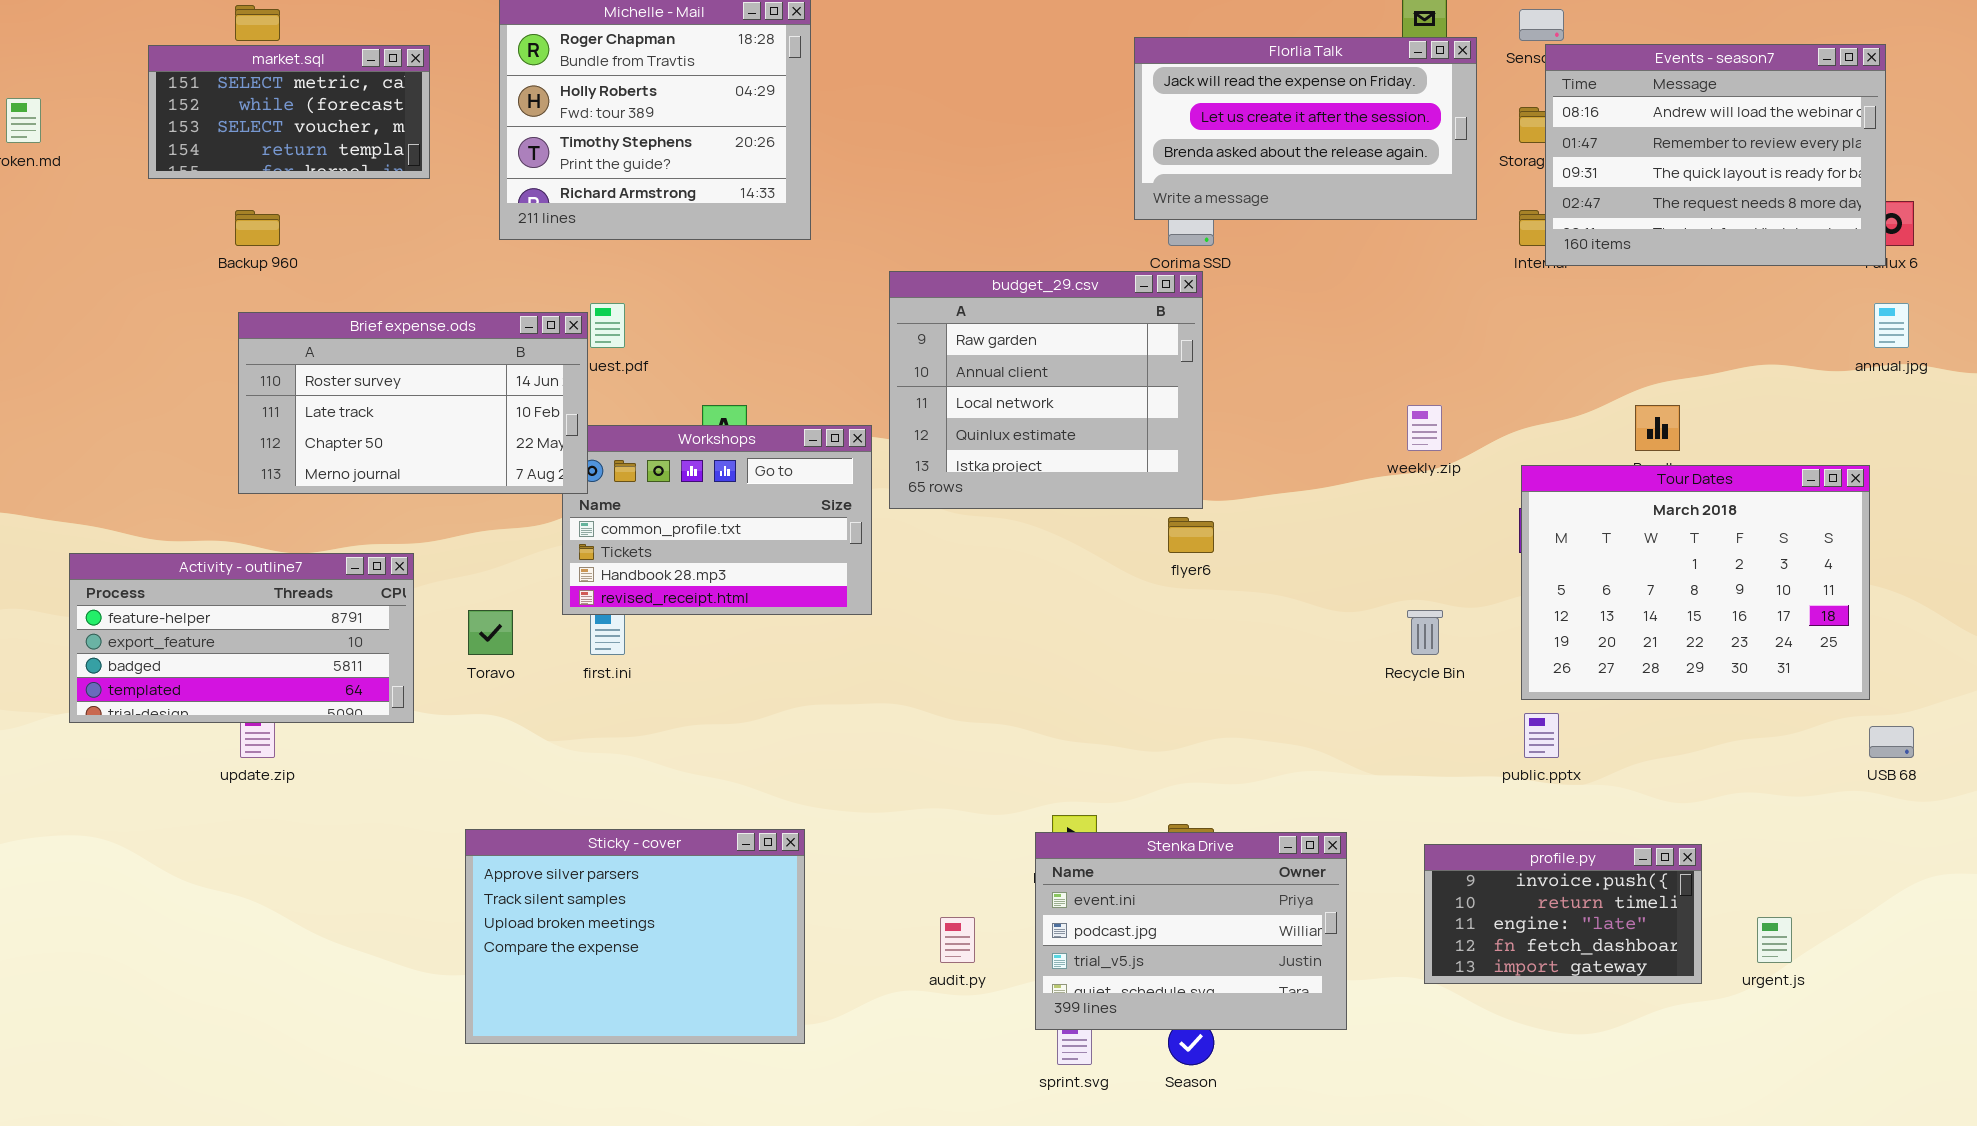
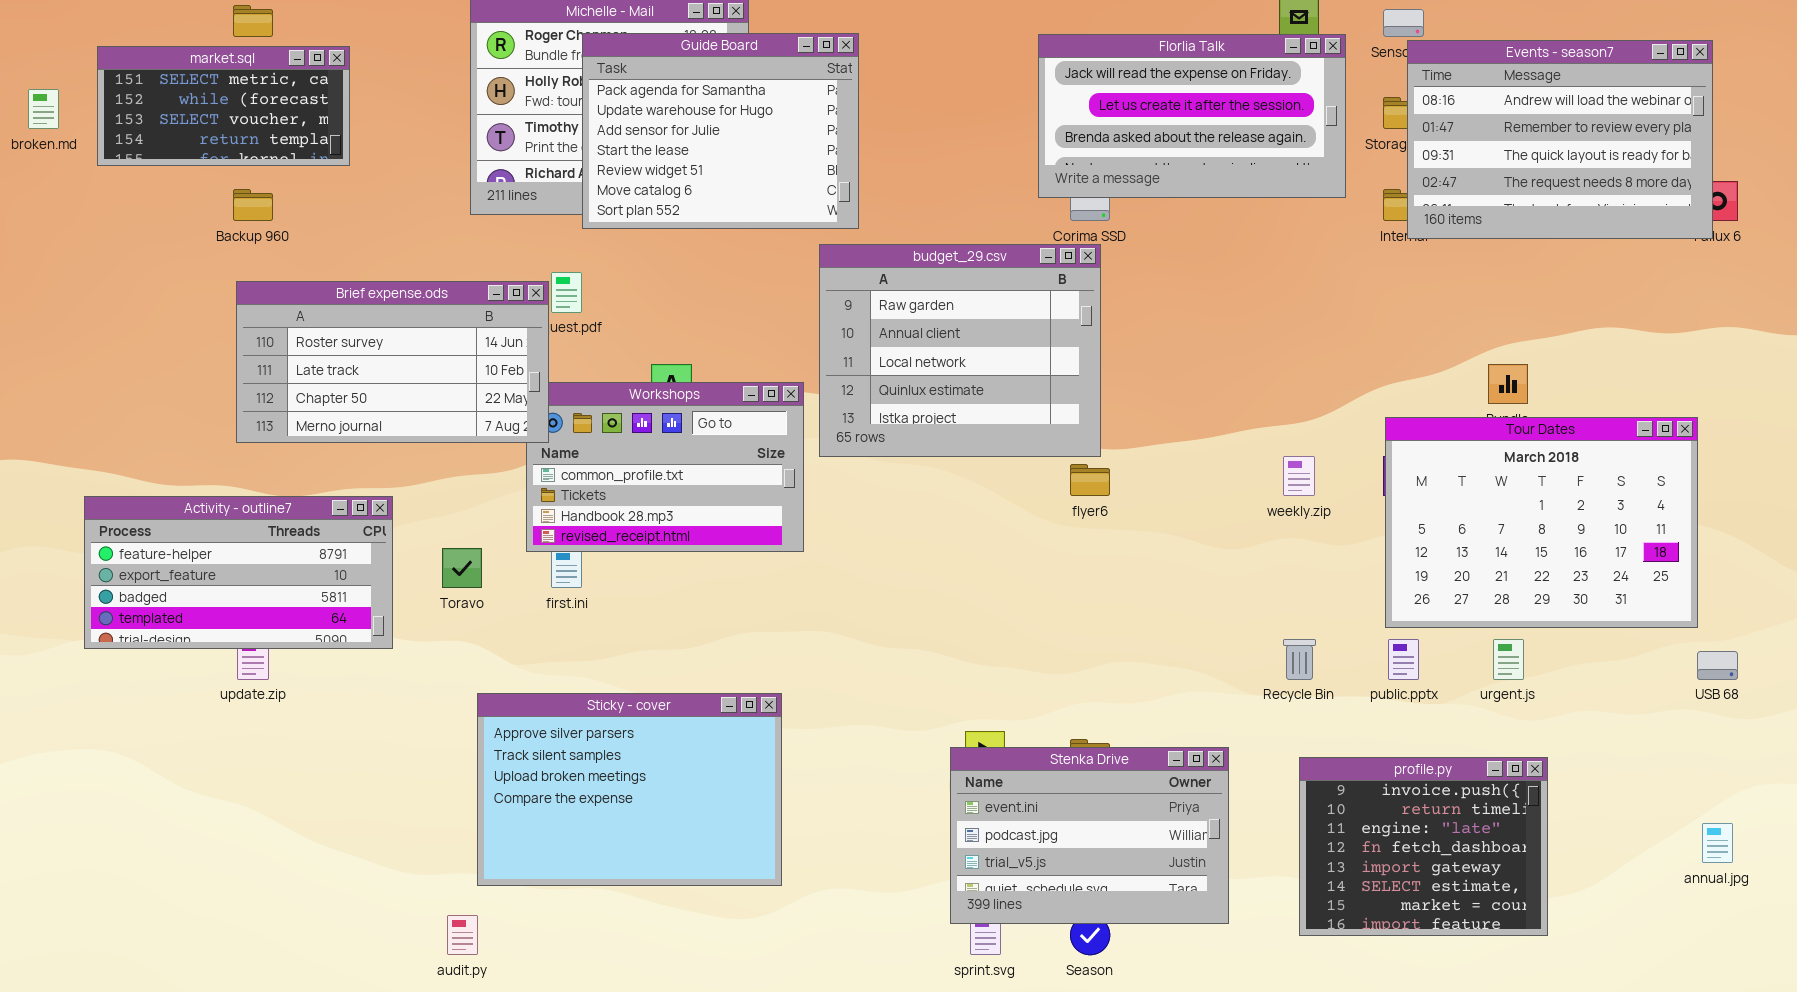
Guide Board: none -> [582,33,859,229], opened
market.sql: [148,45,430,179] -> [97,46,350,166], moved
annual.jpg: [1874,303,1909,348] -> [1702,823,1733,863], moved
weekly.zip: [1407,405,1442,451] -> [1283,456,1315,496], moved
Recycle Bin: [1407,610,1443,655] -> [1283,639,1316,680], moved
Sticky - cover: [465,829,805,1044] -> [477,693,782,886], moved
profile.py: [1424,844,1702,984] -> [1299,757,1548,936], resized
audit.py: [940,917,975,963] -> [447,915,478,955], moved
urgent.js: [1757,917,1792,963] -> [1493,639,1524,680], moved

